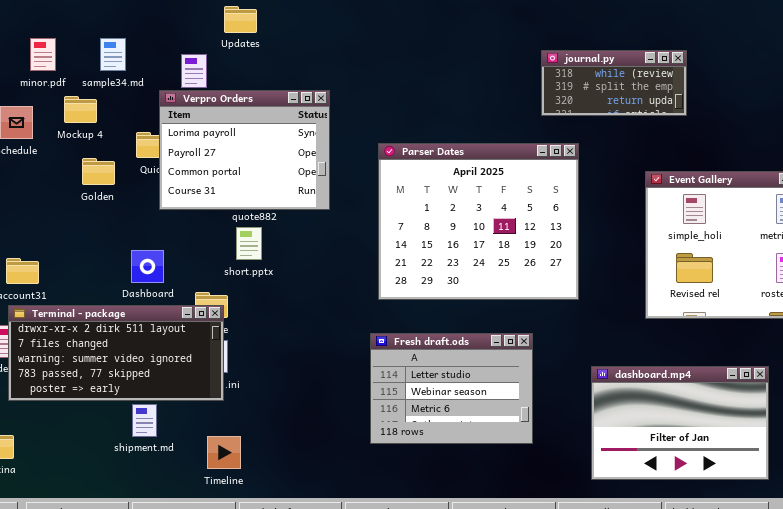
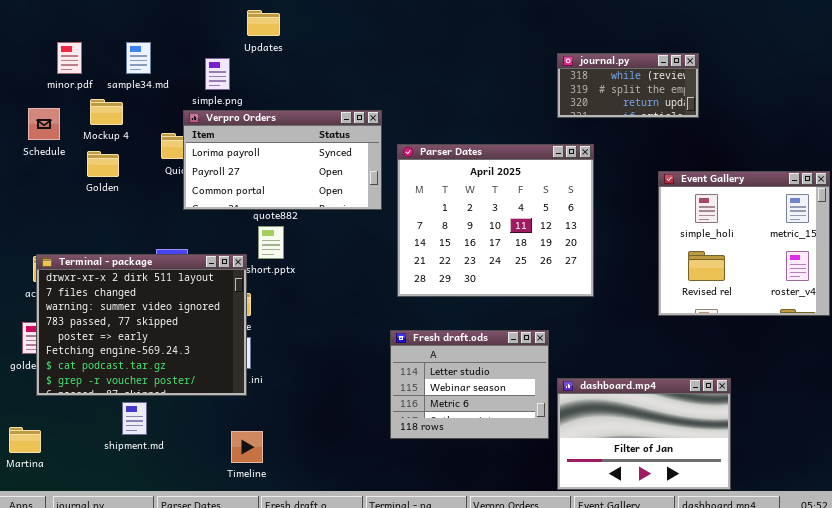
Verpro Orders: [159,90,330,210] -> [183,110,382,210], resized
Golden: [82,158,115,185] -> [87,151,119,177], moved
Terminal - package: [8,305,224,401] -> [36,254,247,396], resized
dashboard.mp4: [591,366,769,480] -> [557,378,731,490], moved
shipment.md: [132,404,157,437] -> [122,402,147,435], moved

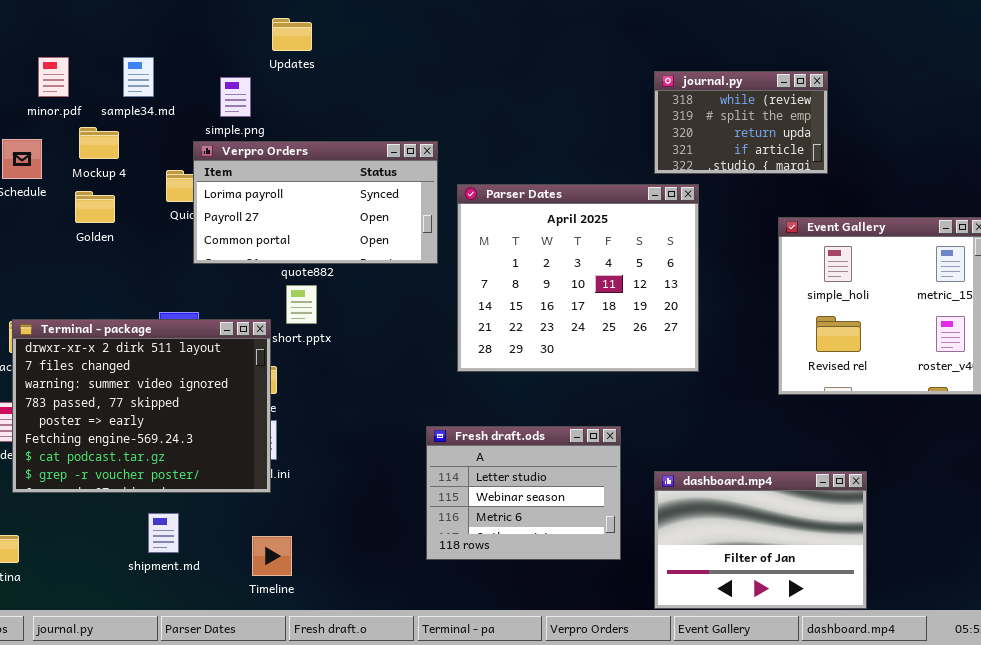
journal.py: [557,53,699,118] -> [654,71,828,174], resized
Fresh draft.ods: [390,330,549,439] -> [426,426,621,560], moved
shipment.md: [122,402,147,435] -> [148,513,179,553], moved

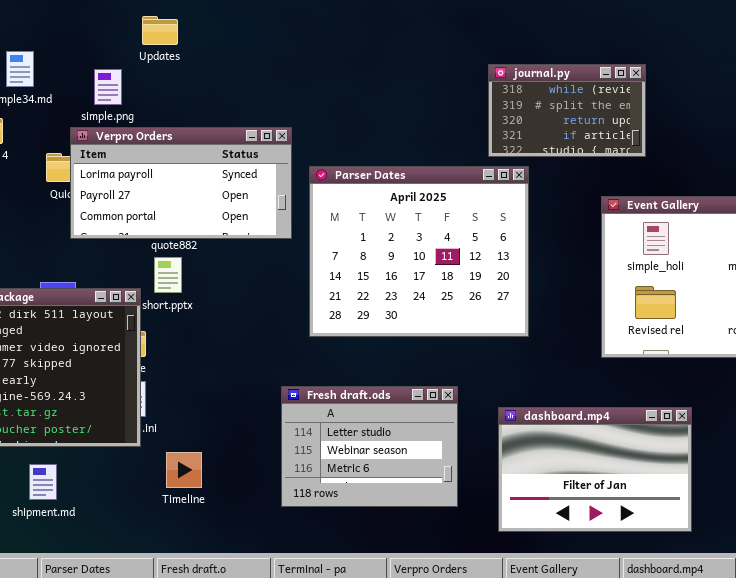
dashboard.mp4: [654,471,867,609] -> [498,407,692,532], moved
Timeline: [252,536,292,576] -> [166,452,202,488], moved

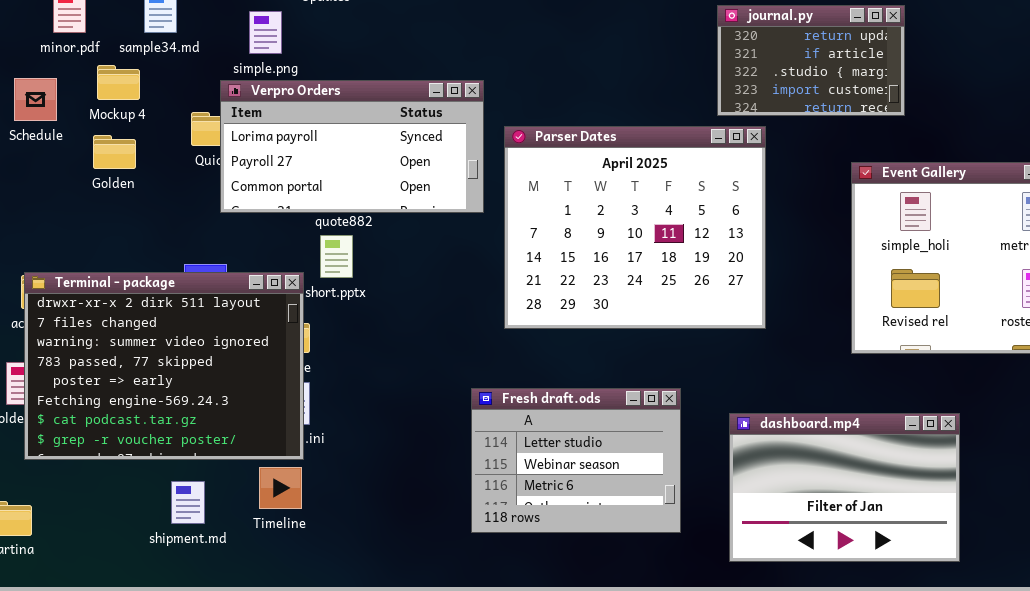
journal.py: [488,64,646,157] -> [717,5,905,116], scrolled down 2 rows
Timeline: [166,452,202,488] -> [259,467,302,509], moved

